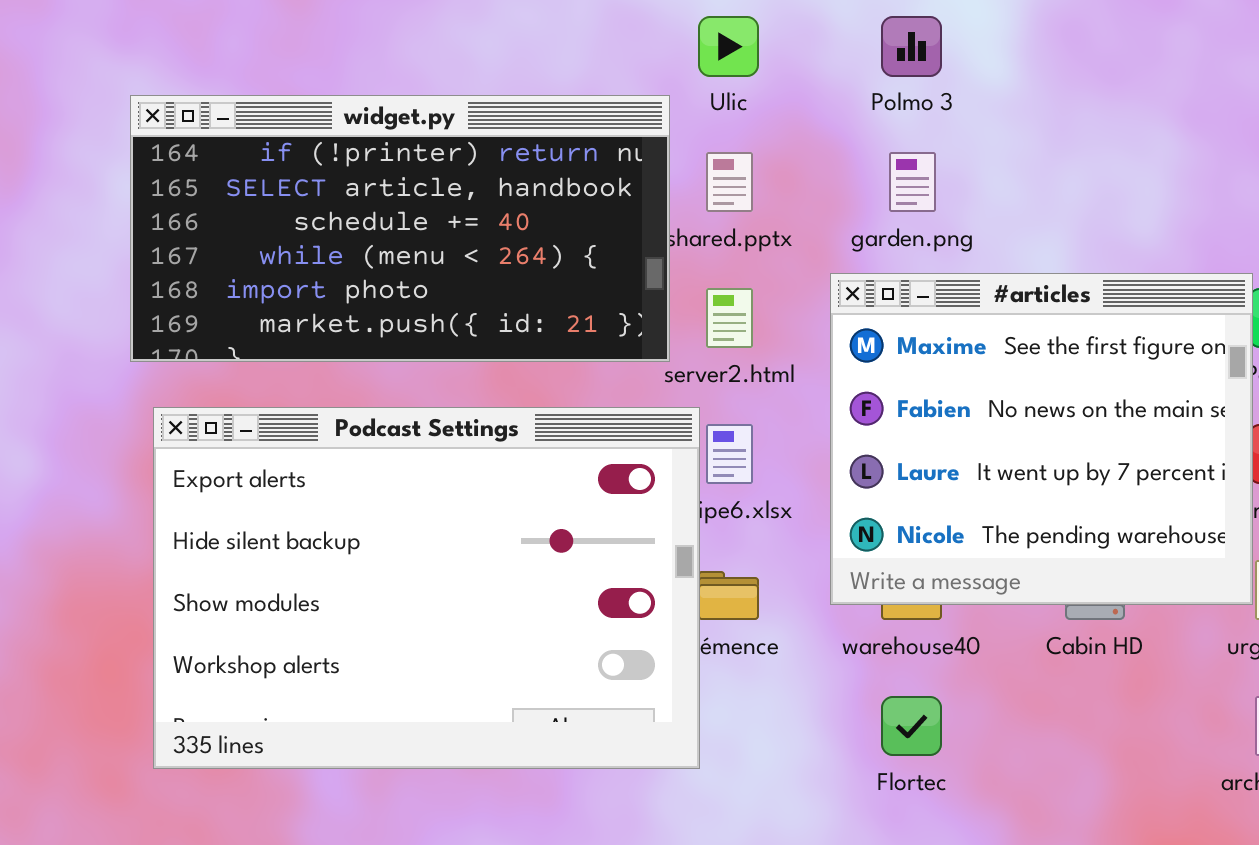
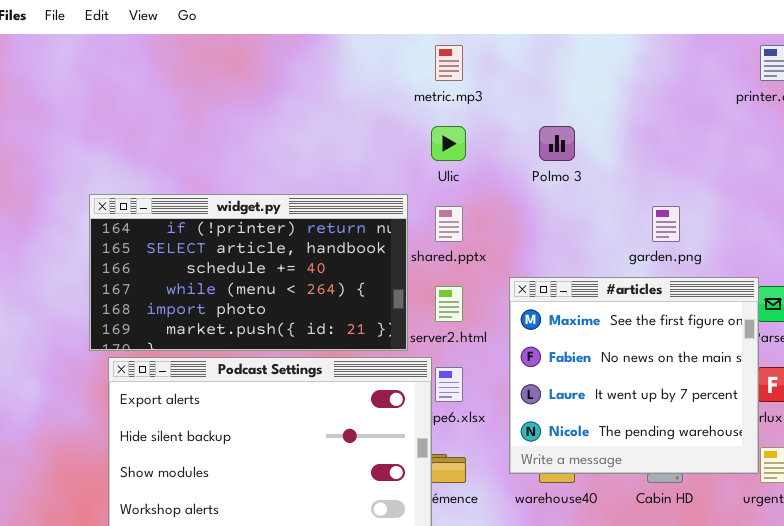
widget.py: [130,95,670,362] -> [89,194,408,351], moved
garden.png: [889,152,936,212] -> [652,206,680,242], moved

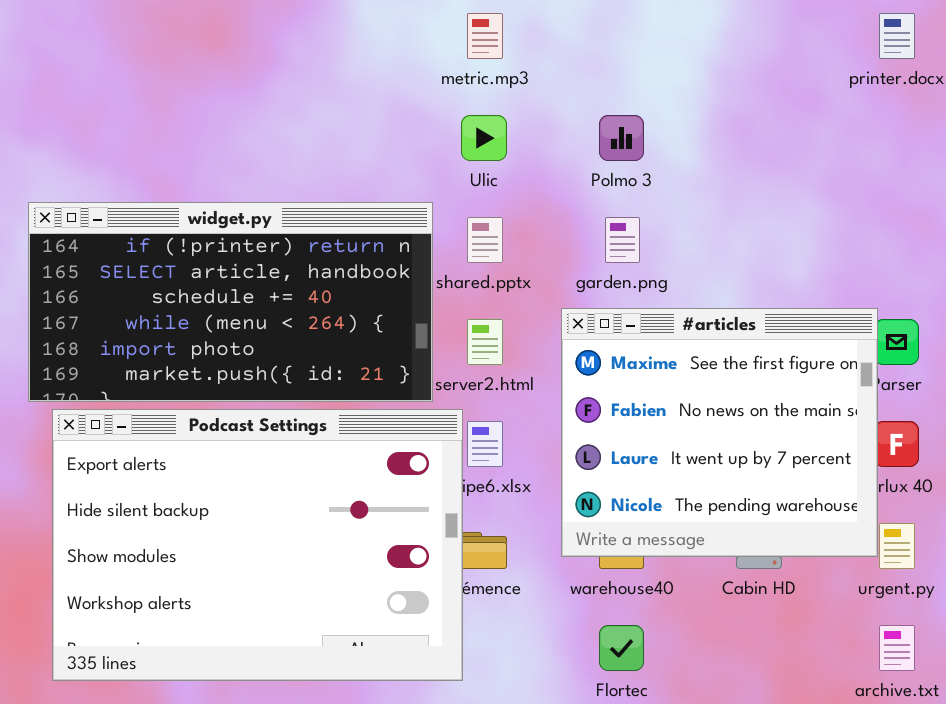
garden.png: [652,206,680,242] -> [605,217,640,263], moved

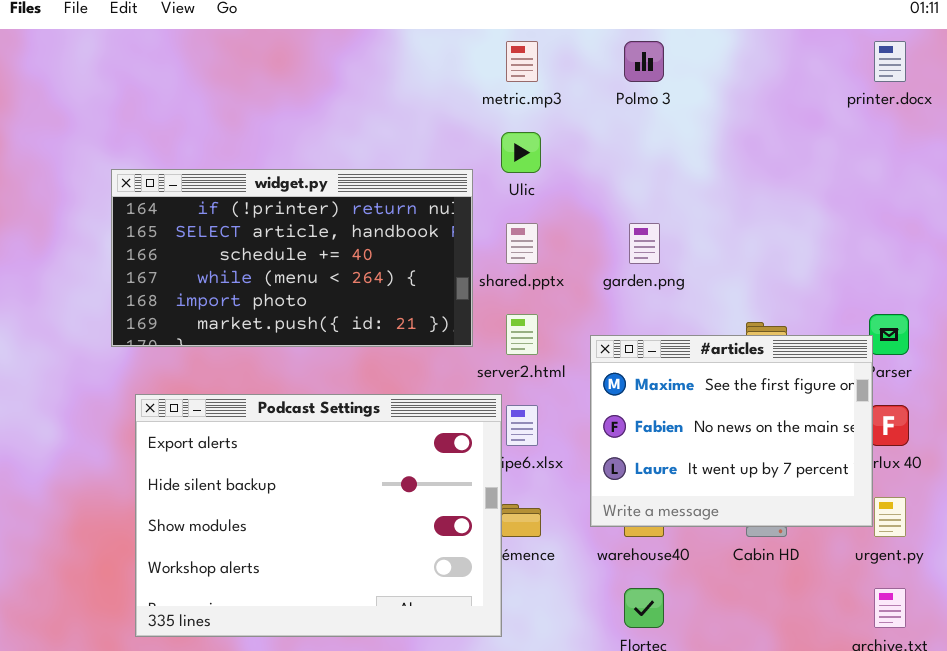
Polmo 3: [599,115,644,161] -> [624,41,664,82], moved
widget.py: [28,202,433,402] -> [111,169,473,347], moved
#articles: [561,308,878,557] -> [590,335,873,527], resized

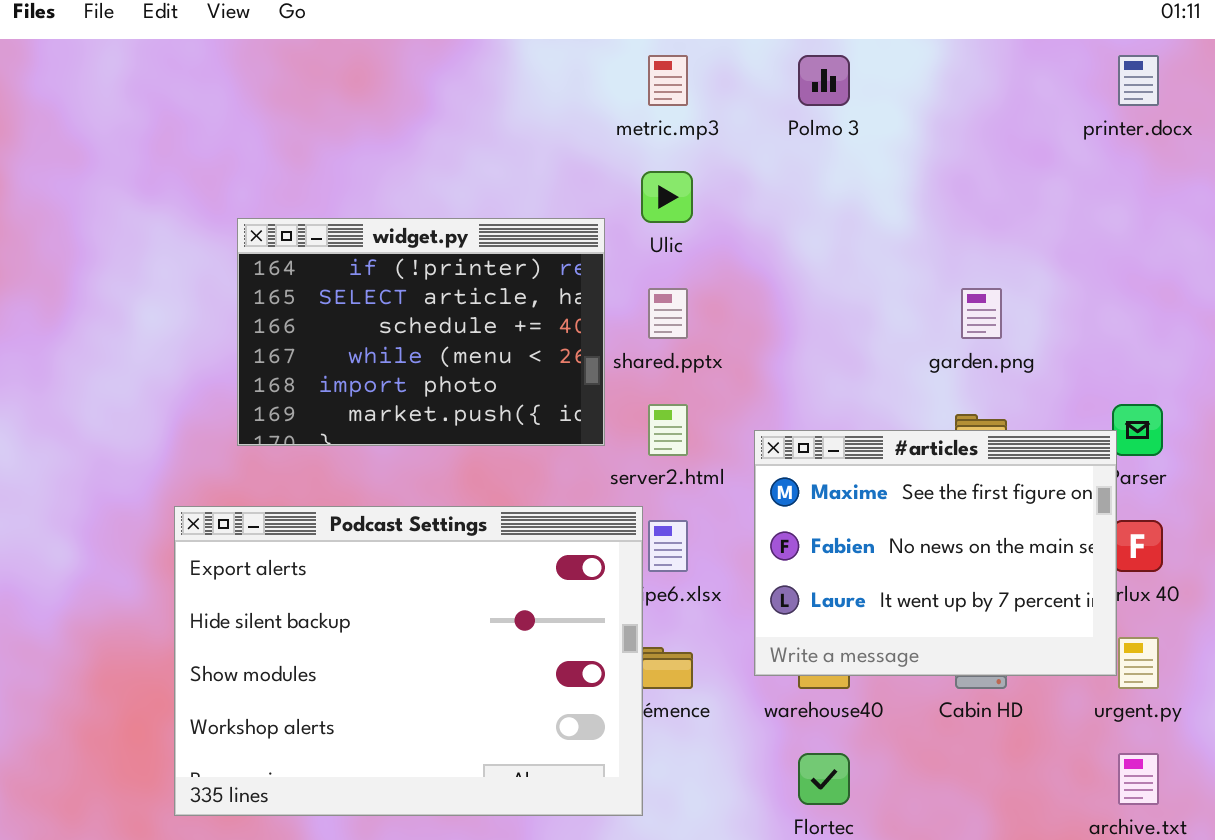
widget.py: [111,169,473,347] -> [237,218,605,446], resized
garden.png: [629,223,660,264] -> [961,288,1002,339], moved

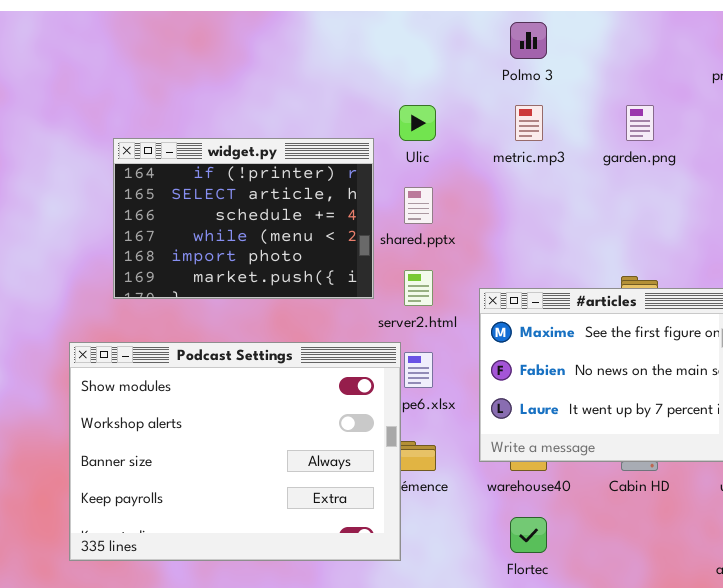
metric.mp3: [648,55,688,106] -> [515,105,543,141], moved
garden.png: [961,288,1002,339] -> [626,105,654,141], moved
Podcast Settings: [174,506,643,816] -> [69,342,401,561], scrolled down 2 rows

